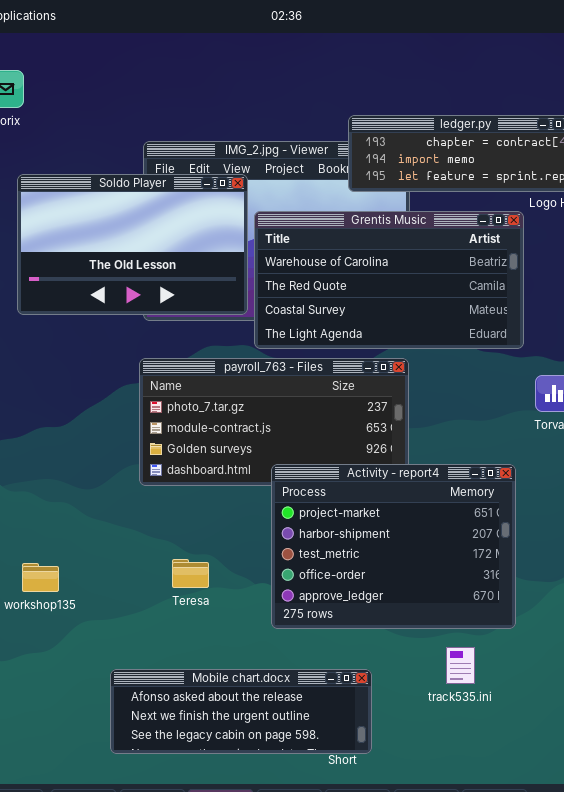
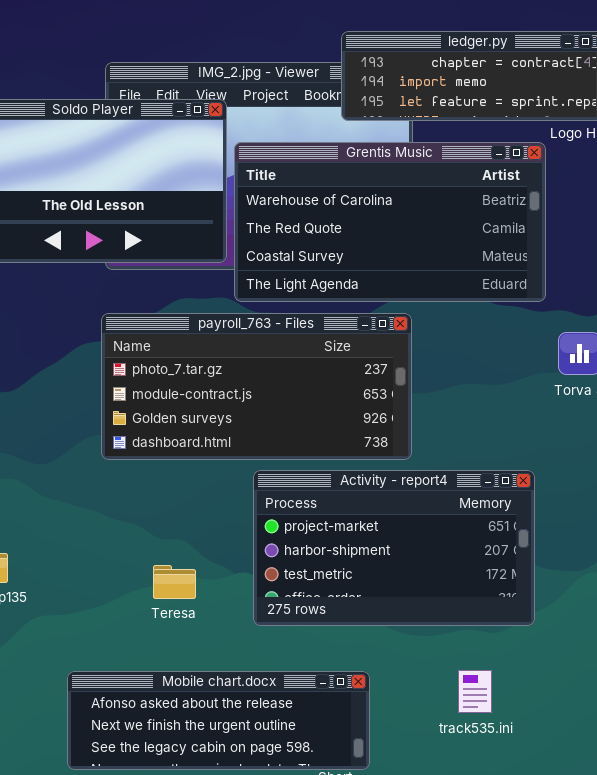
Activity - report4: [271,464,516,629] -> [253,470,535,626], resized
Teresa: [172,559,209,588] -> [153,565,196,599], moved
track535.ini: [446,647,475,684] -> [458,670,492,713], moved

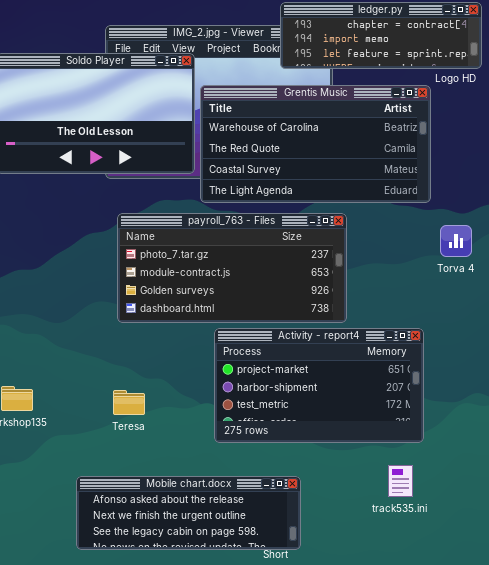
payroll_763 - Files: [101,313,412,460] -> [117,213,347,323], moved
Teresa: [153,565,196,599] -> [113,390,145,415], moved
track535.ini: [458,670,492,713] -> [388,465,413,497], moved

